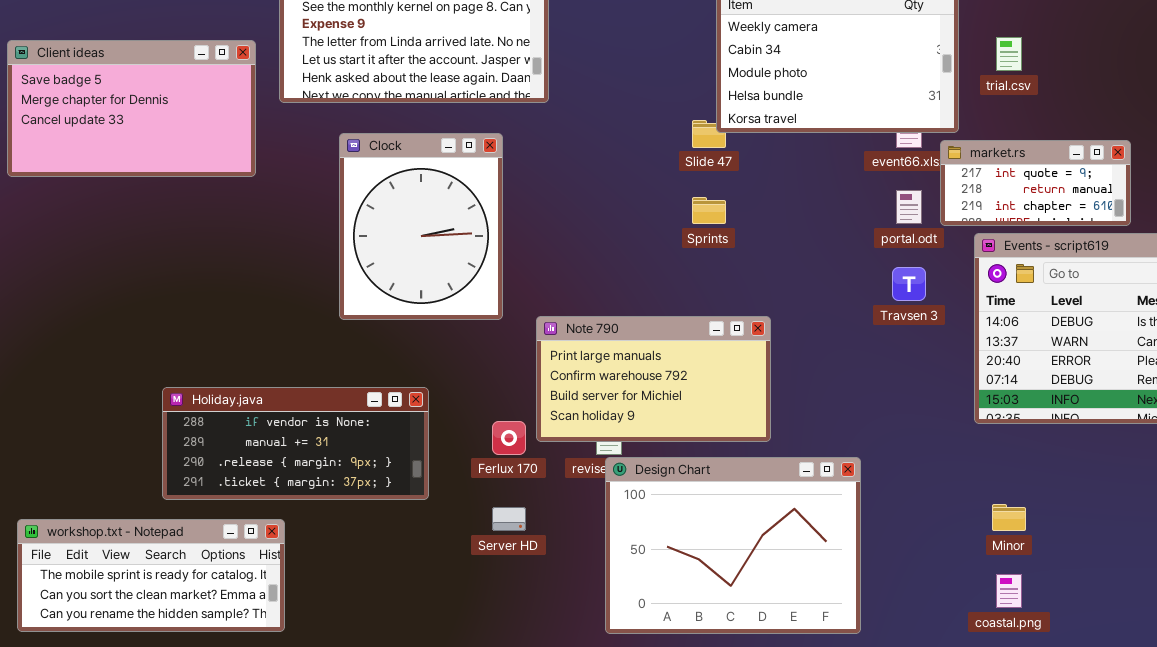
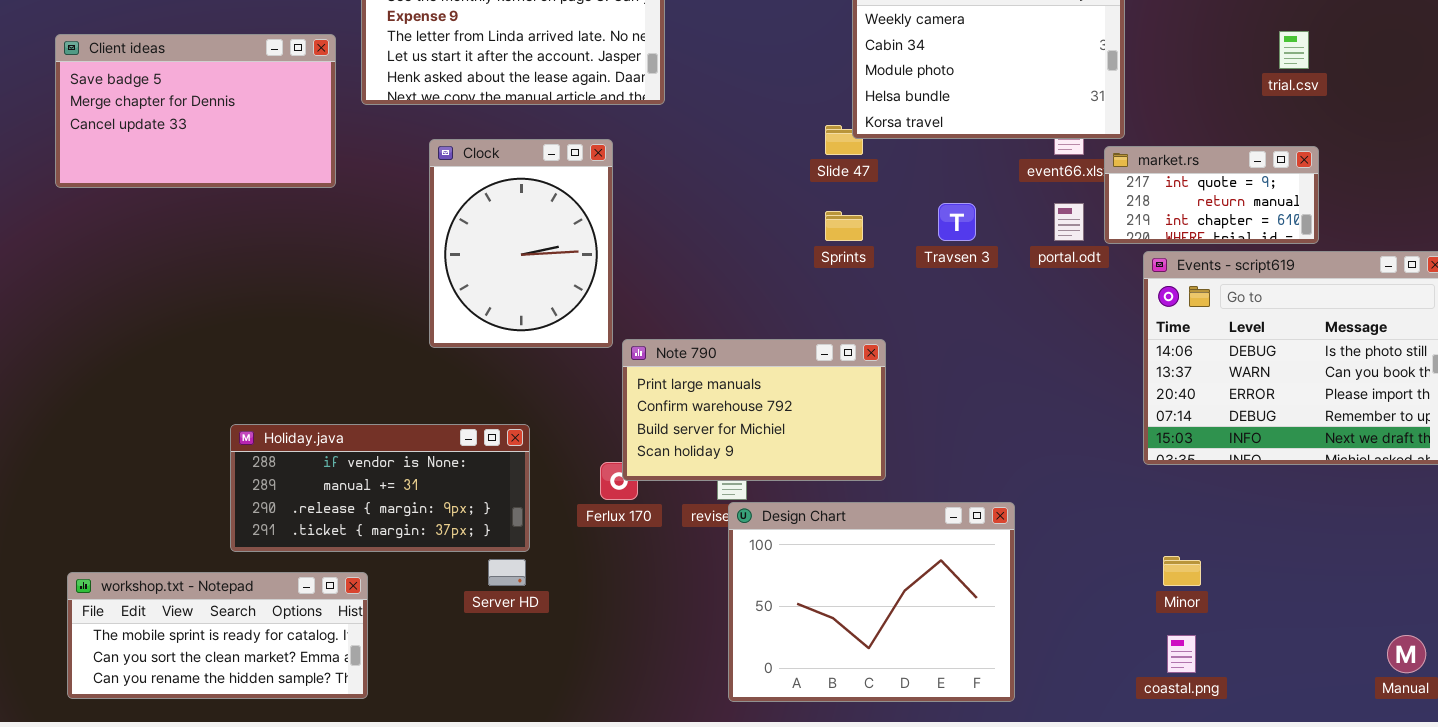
trial.csv: [996,37,1022,71] -> [1279,31,1309,69], moved
Travsen 3: [892,267,926,301] -> [938,203,976,241], moved
Note 790: [536,316,771,442] -> [622,339,886,481], moved
Server HD: [492,507,526,531] -> [488,559,526,586], moved

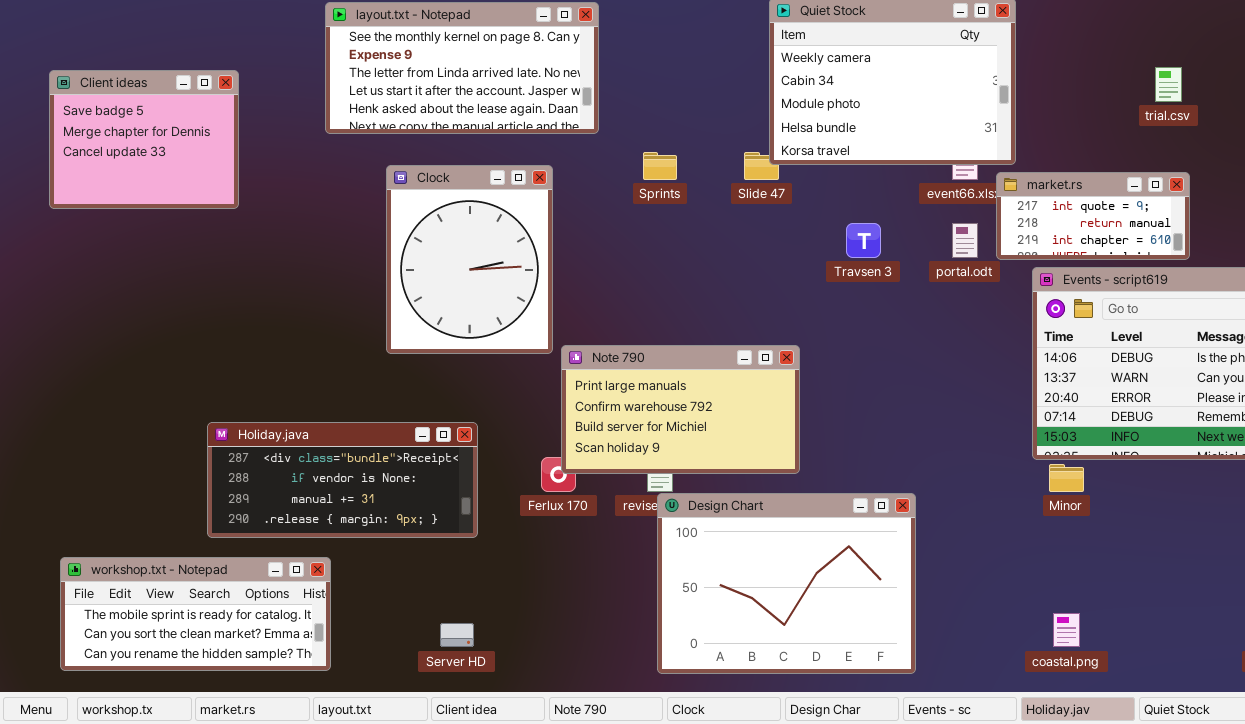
Client ideas: [55,34,336,188] -> [49,70,239,209], resized
Sprints: [825,211,863,241] -> [643,152,677,180], moved
Holiday.java: [230,424,530,552] -> [207,422,478,538], scrolled up 1 row
Minor: [1163,556,1201,586] -> [1049,464,1084,492], moved
Server HD: [488,559,526,586] -> [440,623,474,647], moved

